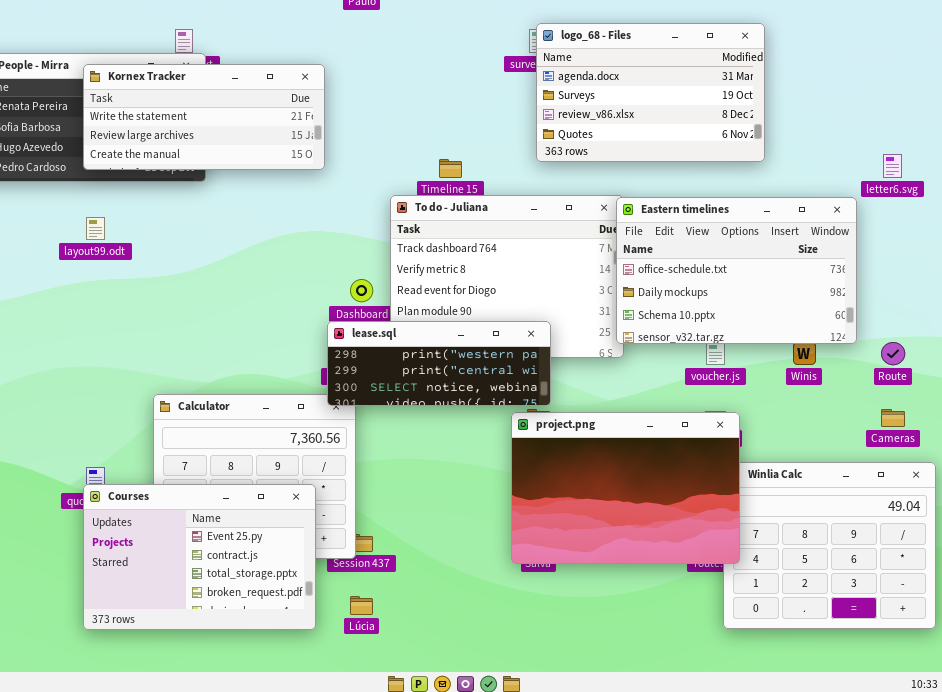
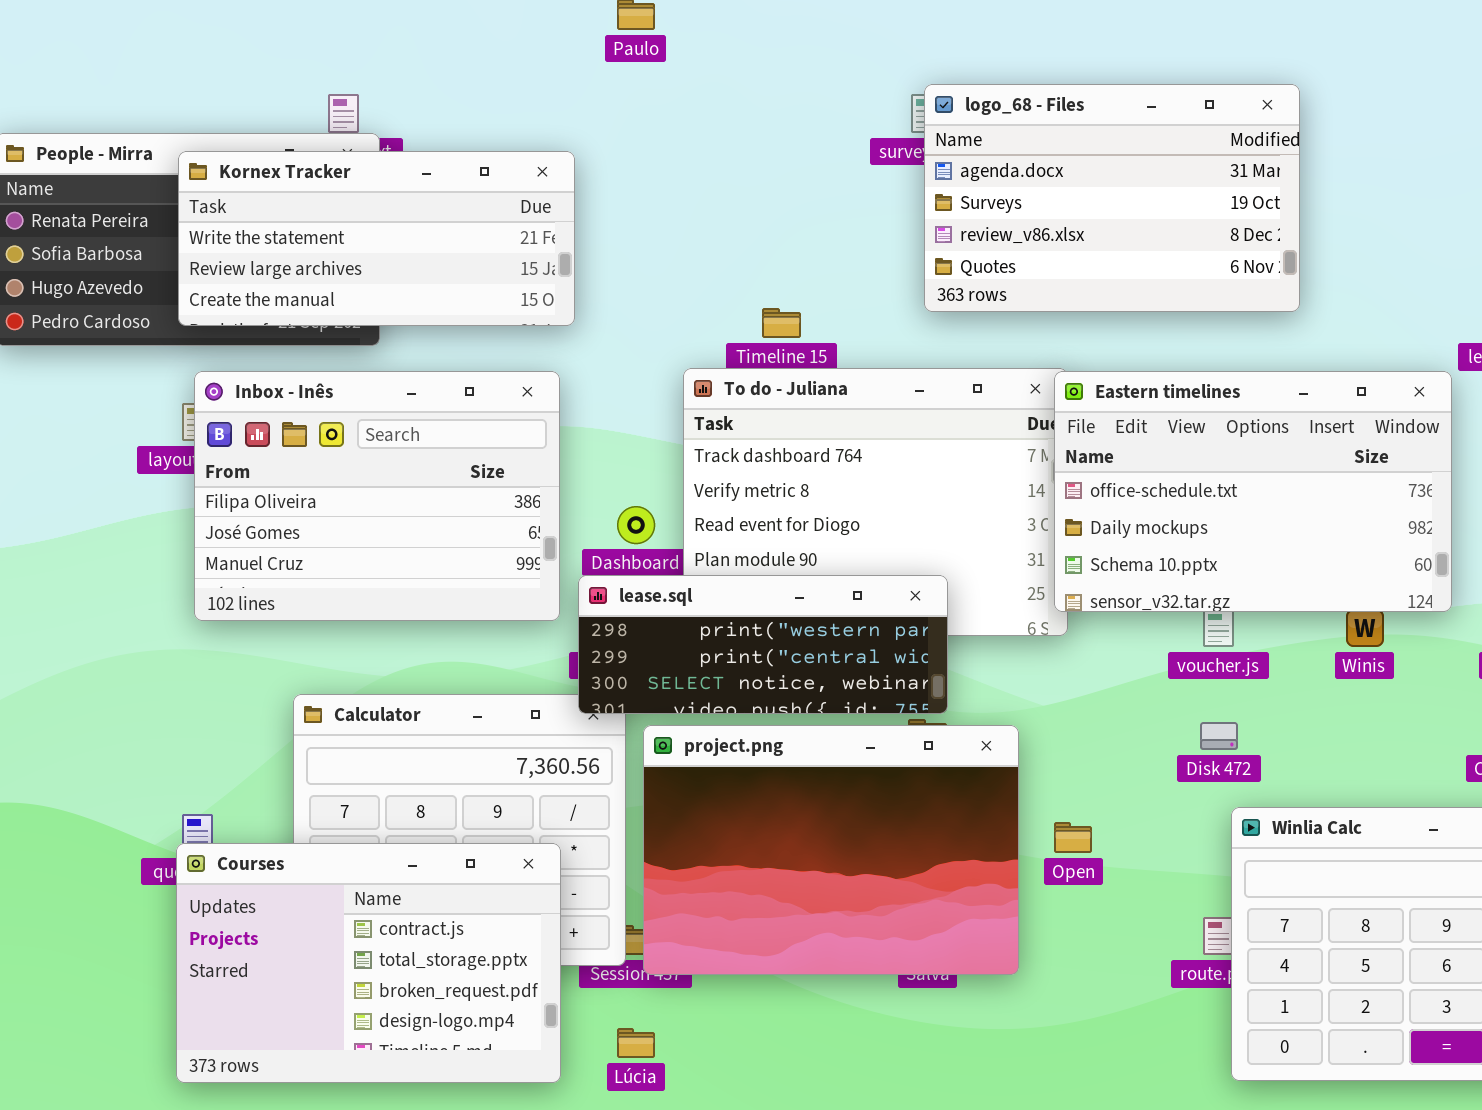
Inbox - Inês: none -> [194,371,560,621], opened
project.png: [511,412,740,564] -> [643,725,1019,975], moved
Courses: [83,484,316,630] -> [176,843,561,1083], scrolled down 1 row

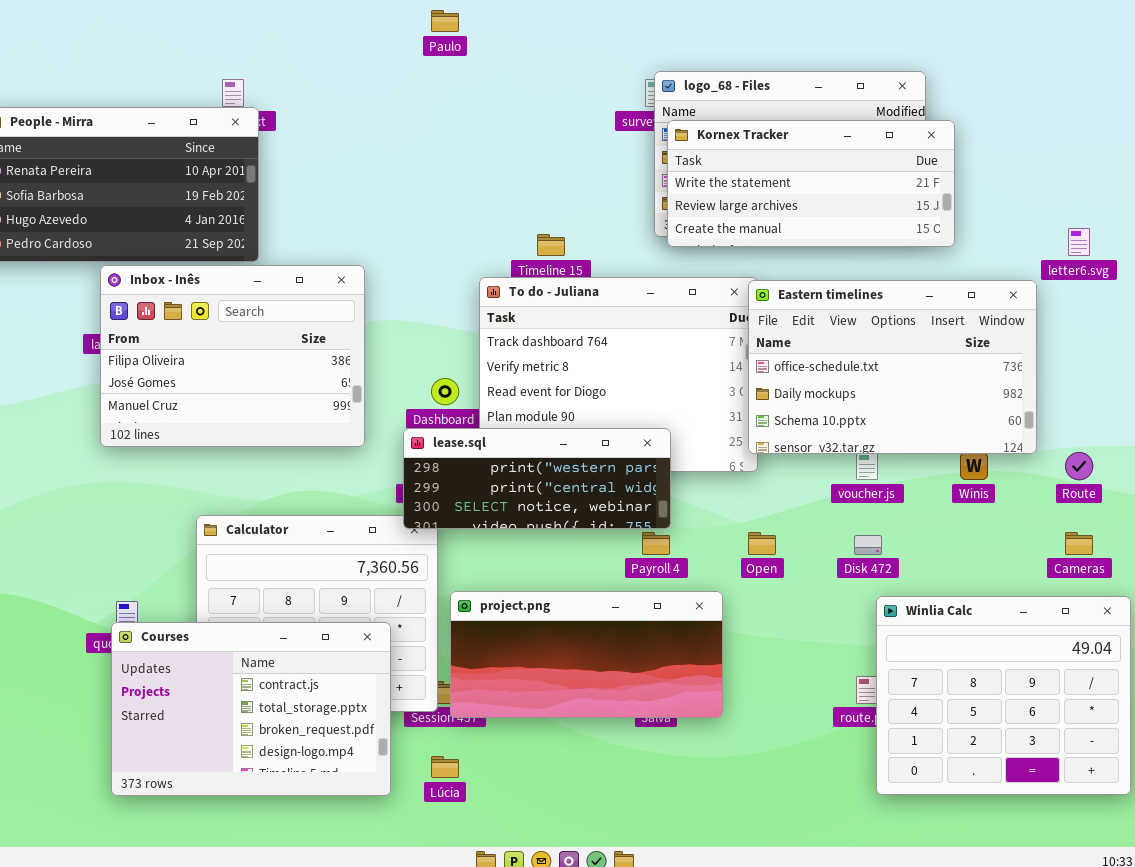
Kornex Tracker: [178,151,575,326] -> [667,120,955,247], moved
Inbox - Inês: [194,371,560,621] -> [100,265,365,447], moved
project.png: [643,725,1019,975] -> [450,591,723,718], resized
Open: [1054,822,1092,853] -> [748,532,776,555], moved

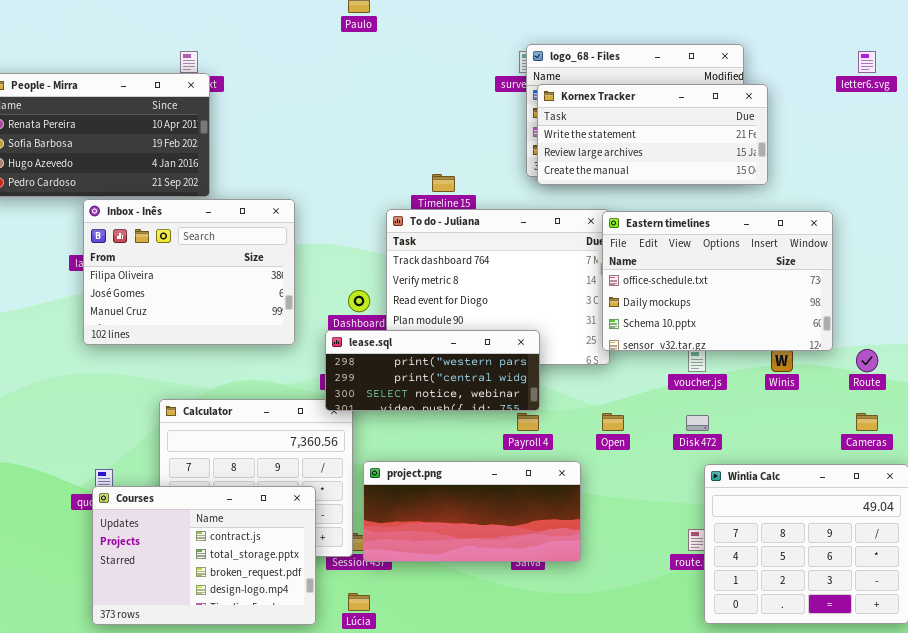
letter6.svg: [1068,228,1090,256] -> [858,51,876,73], moved

